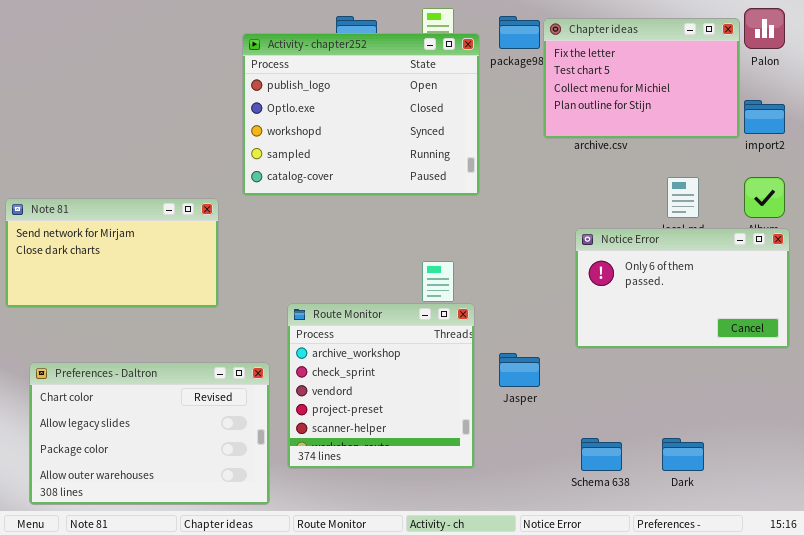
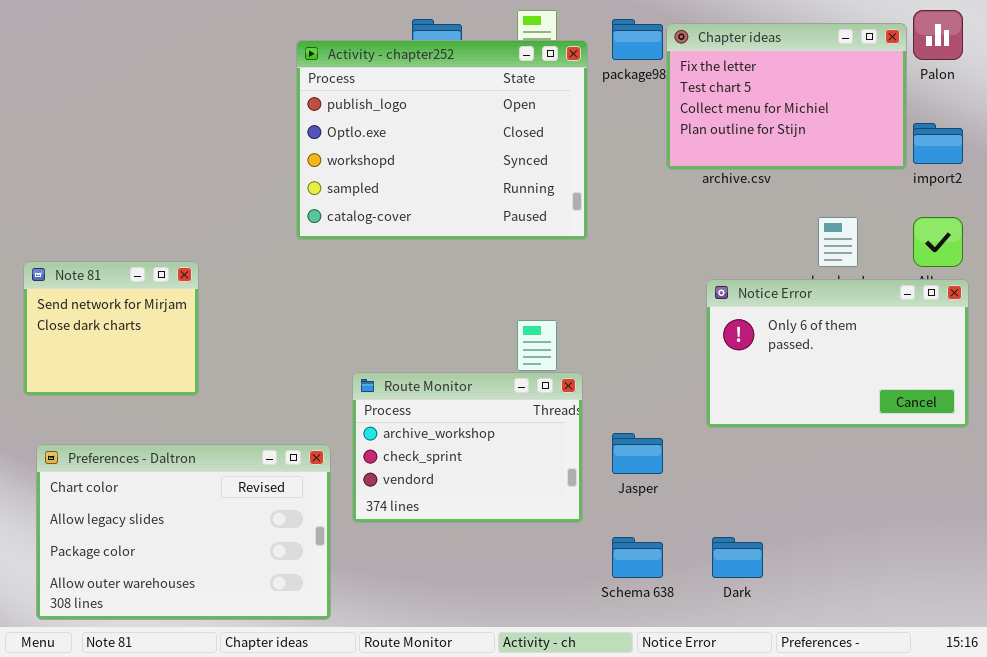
Note 81: [5,198,219,308] -> [23,261,199,396], moved, resized
Route Monitor: [287,303,475,469] -> [352,372,583,523], resized
Schema 638: [581,438,622,471] -> [612,537,663,578], moved
Dark: [662,438,704,471] -> [712,537,763,578], moved

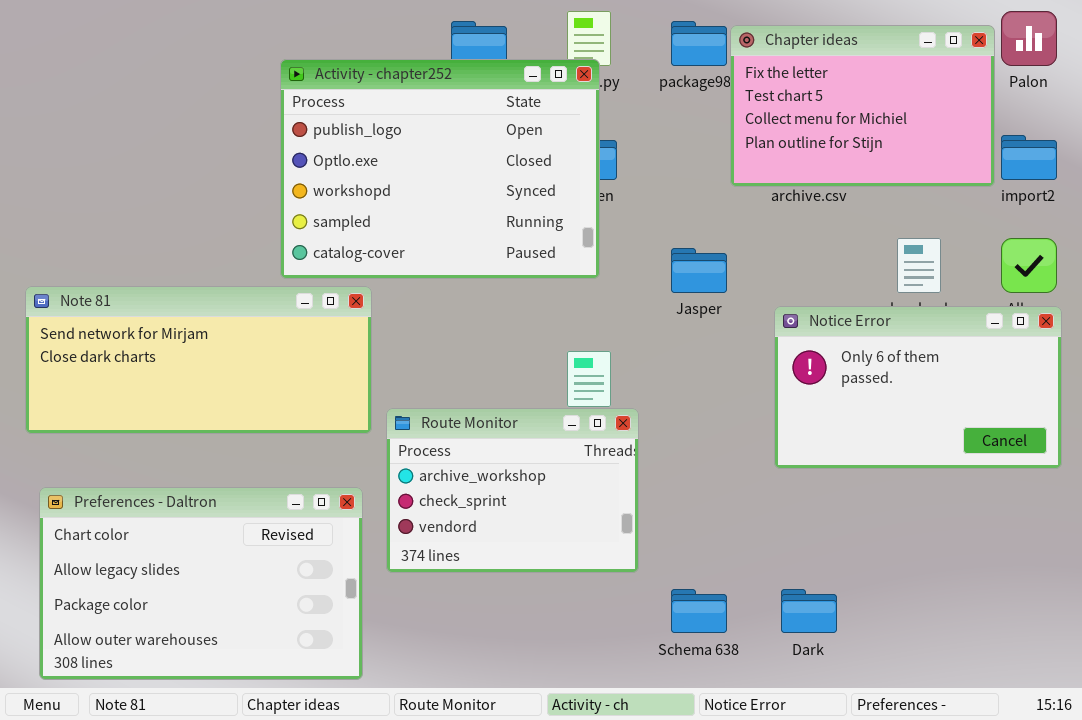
Activity - chapter252: [296,40,588,240] -> [280,59,600,279], moved
Note 81: [23,261,199,396] -> [25,286,372,434], resized
Jasper: [612,433,663,474] -> [671,248,727,293], moved

